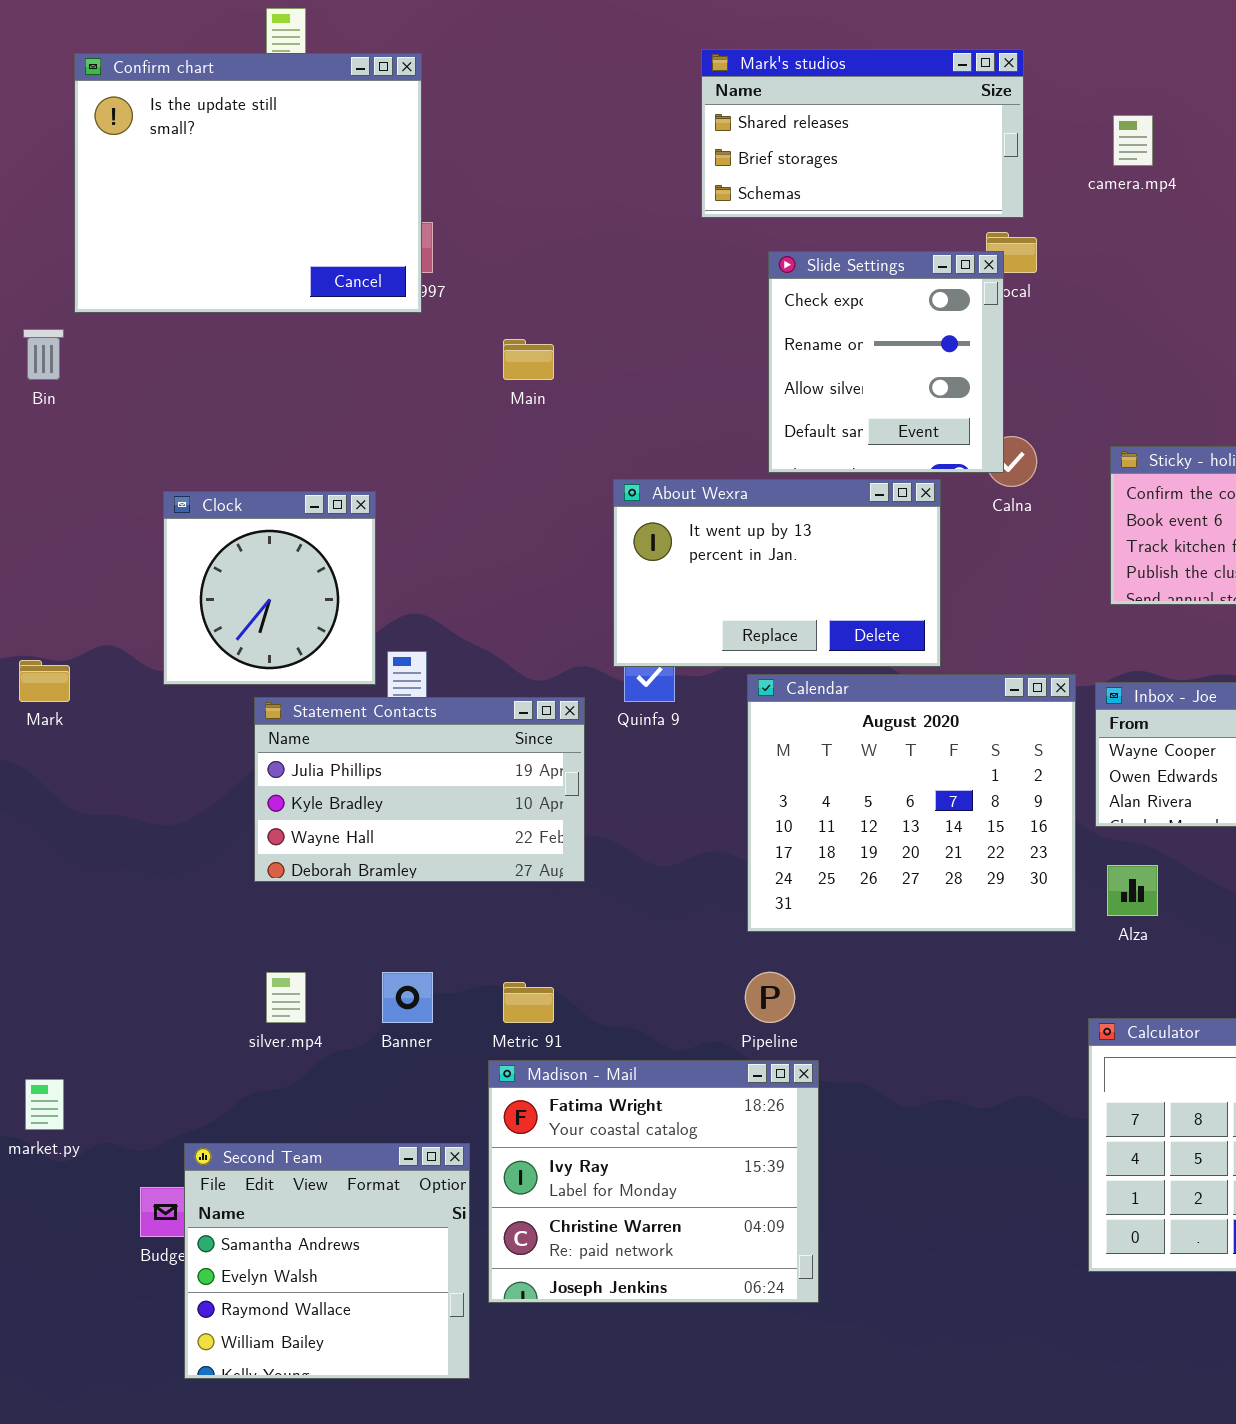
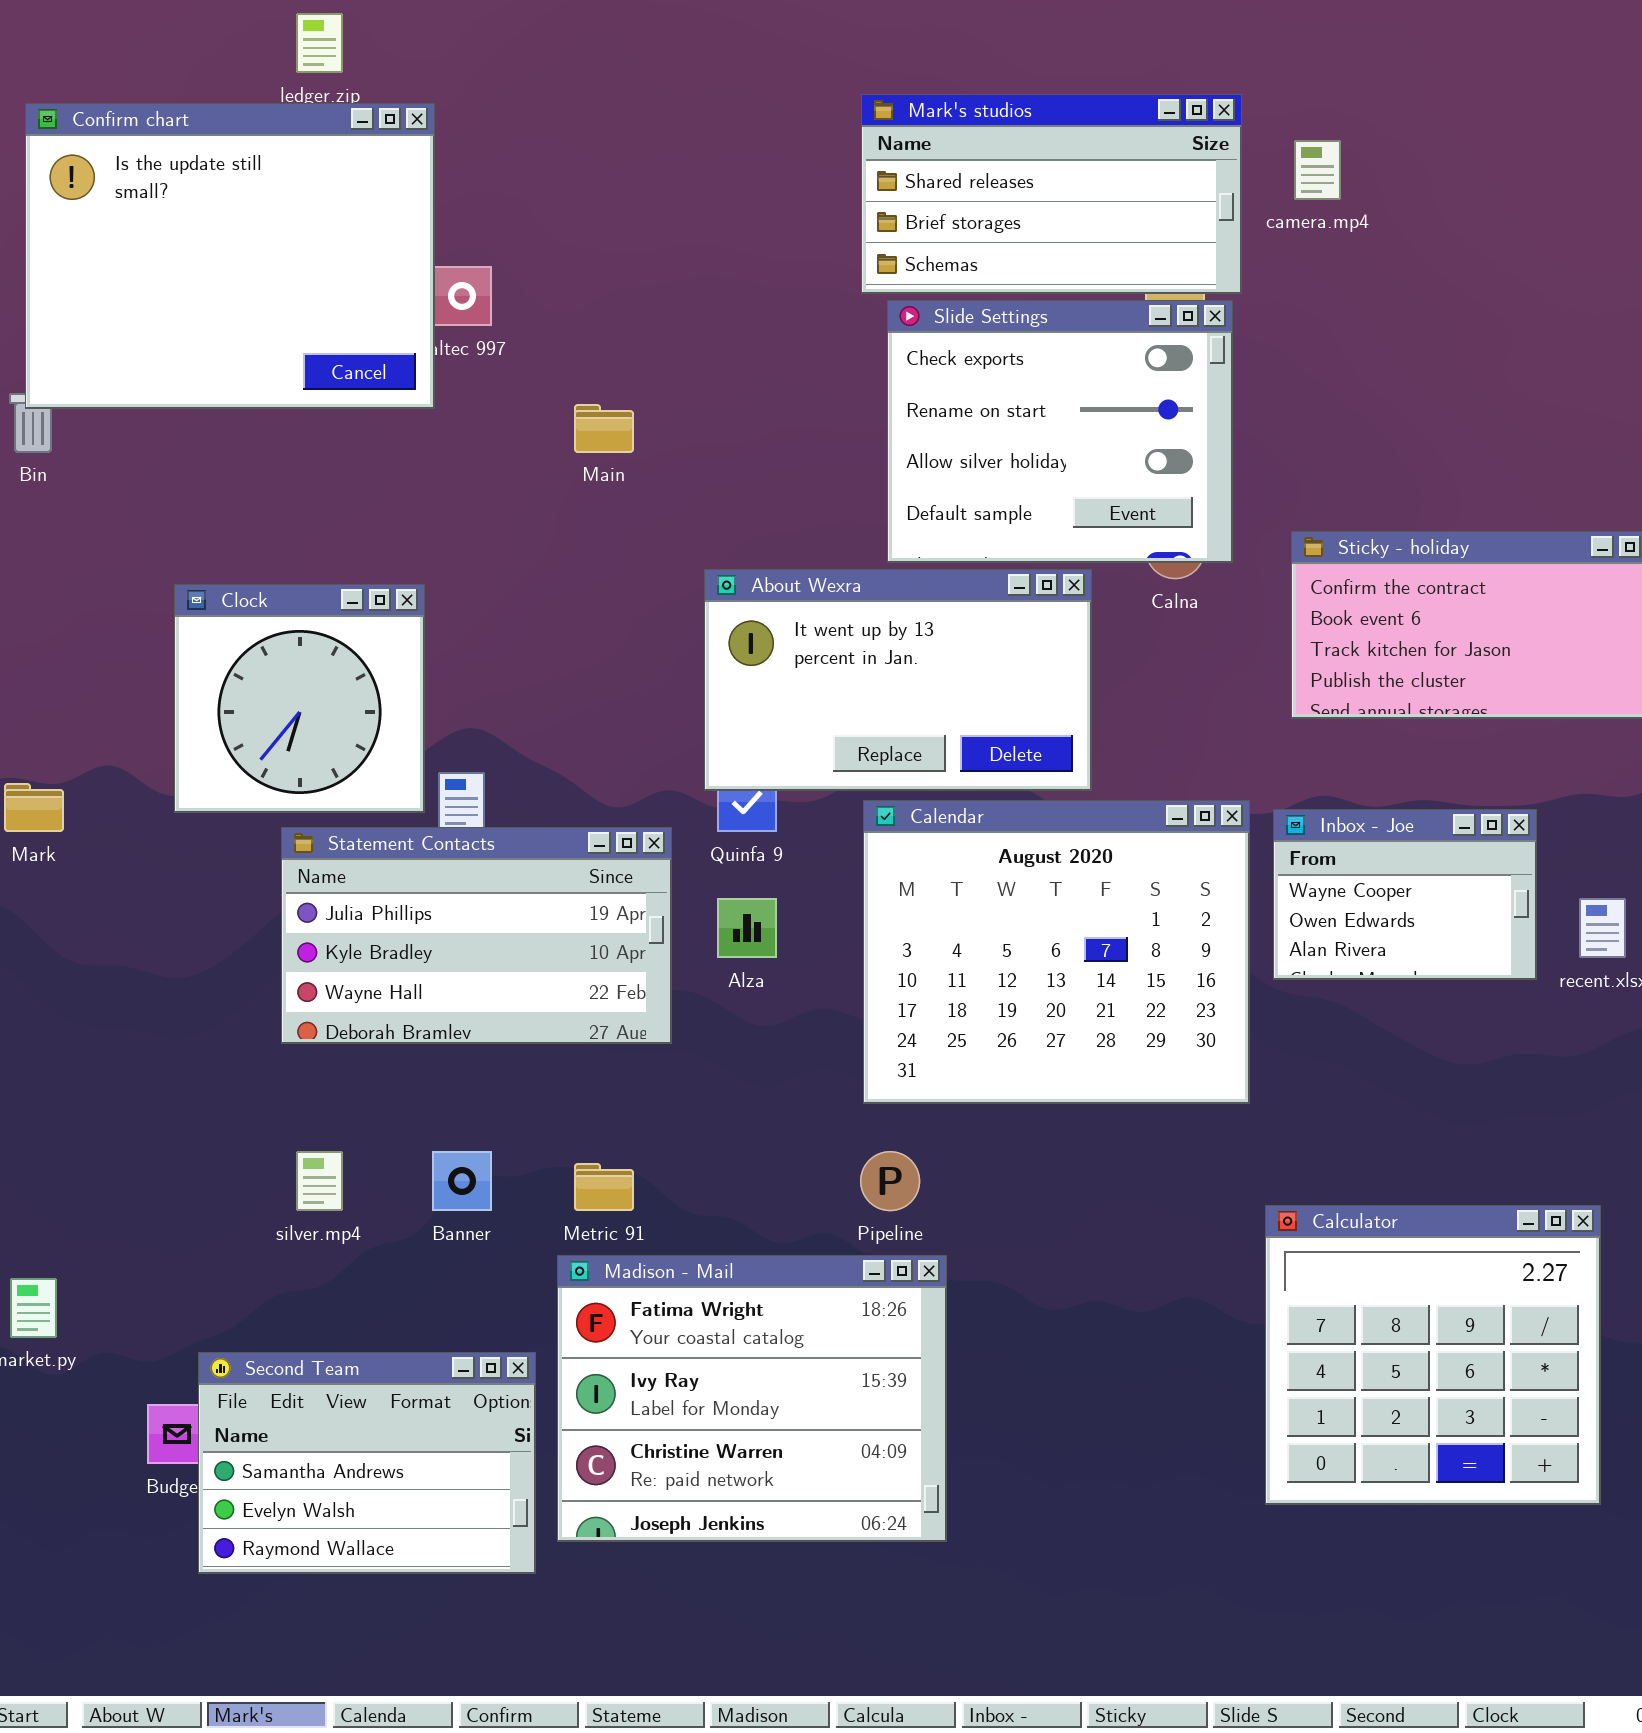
Mark's studios: [701,49,1024,218] -> [861,94,1242,294], moved
Confirm chart: [74,53,422,313] -> [25,103,435,409], moved
Slide Settings: [768,251,1004,473] -> [887,300,1233,563], resized
Alza: [1107,865,1158,916] -> [717,898,777,958], moved
Second Team: [184,1143,470,1379] -> [198,1352,536,1574], resized

